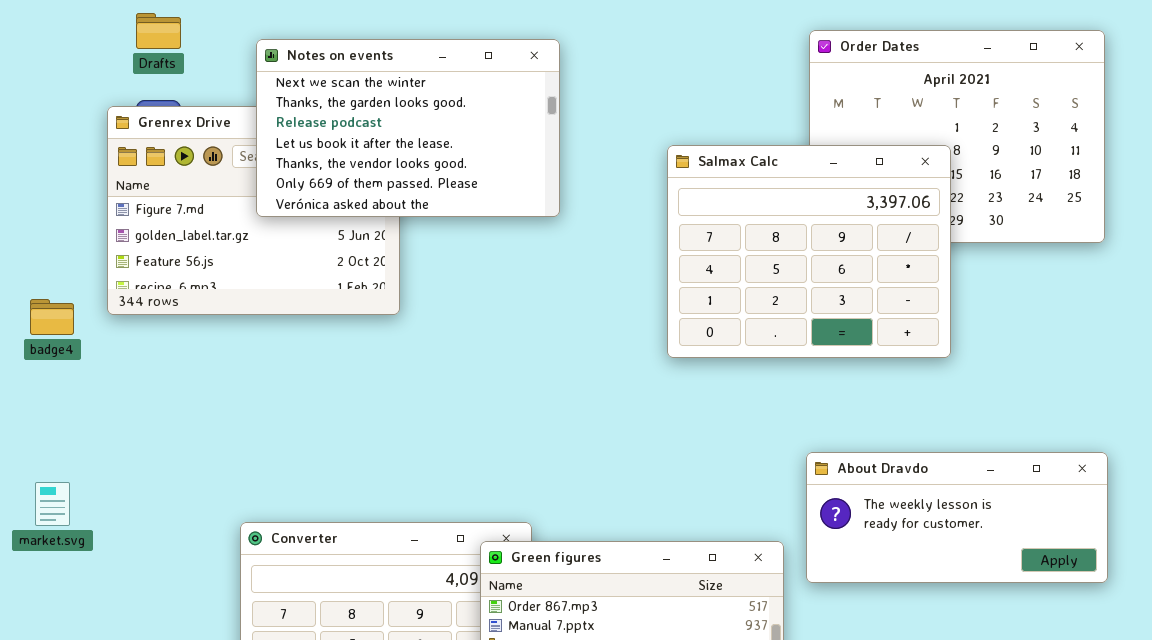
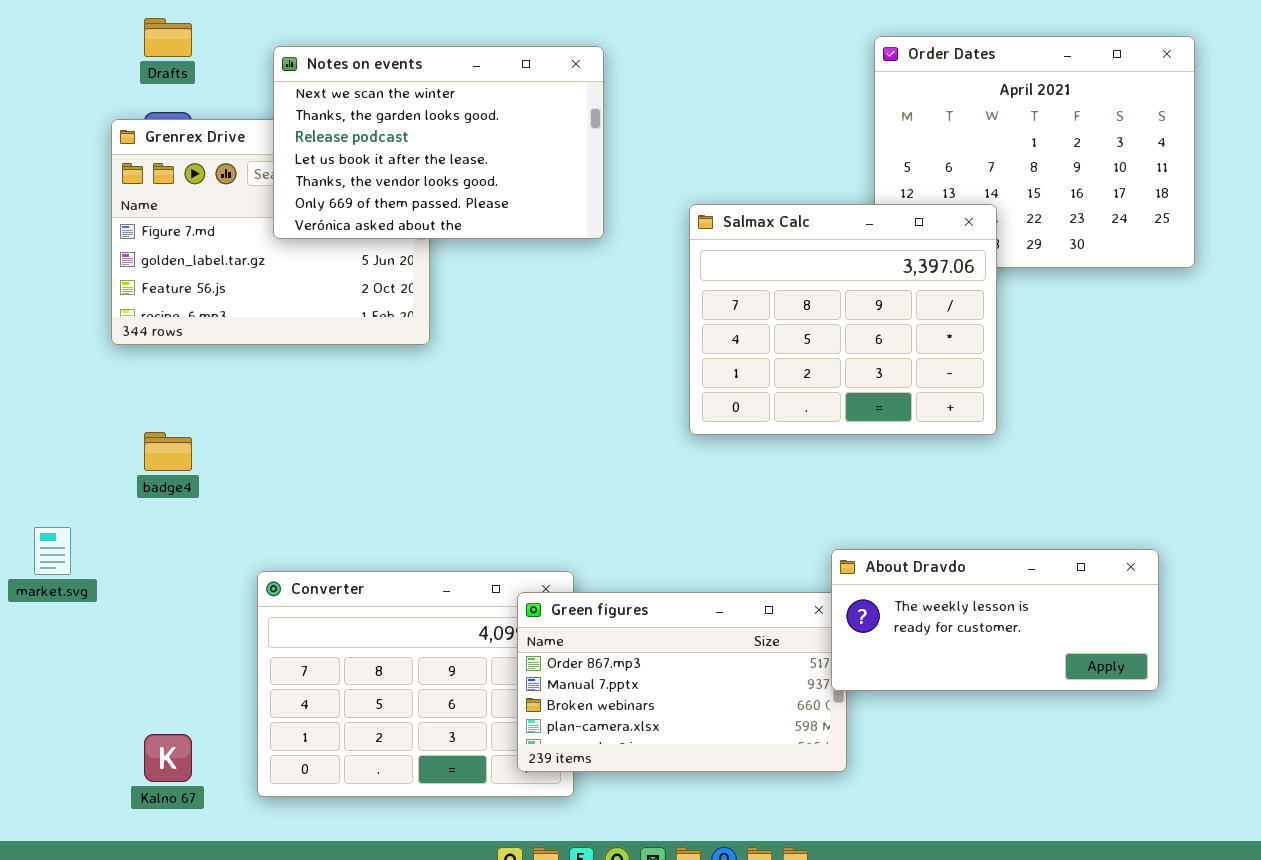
Salmax Calc: [667,145,951,358] -> [689,204,997,435], moved
badge4: [30,299,74,335] -> [144,432,192,471], moved
About Dravdo: [806,452,1108,583] -> [831,549,1159,691], moved

